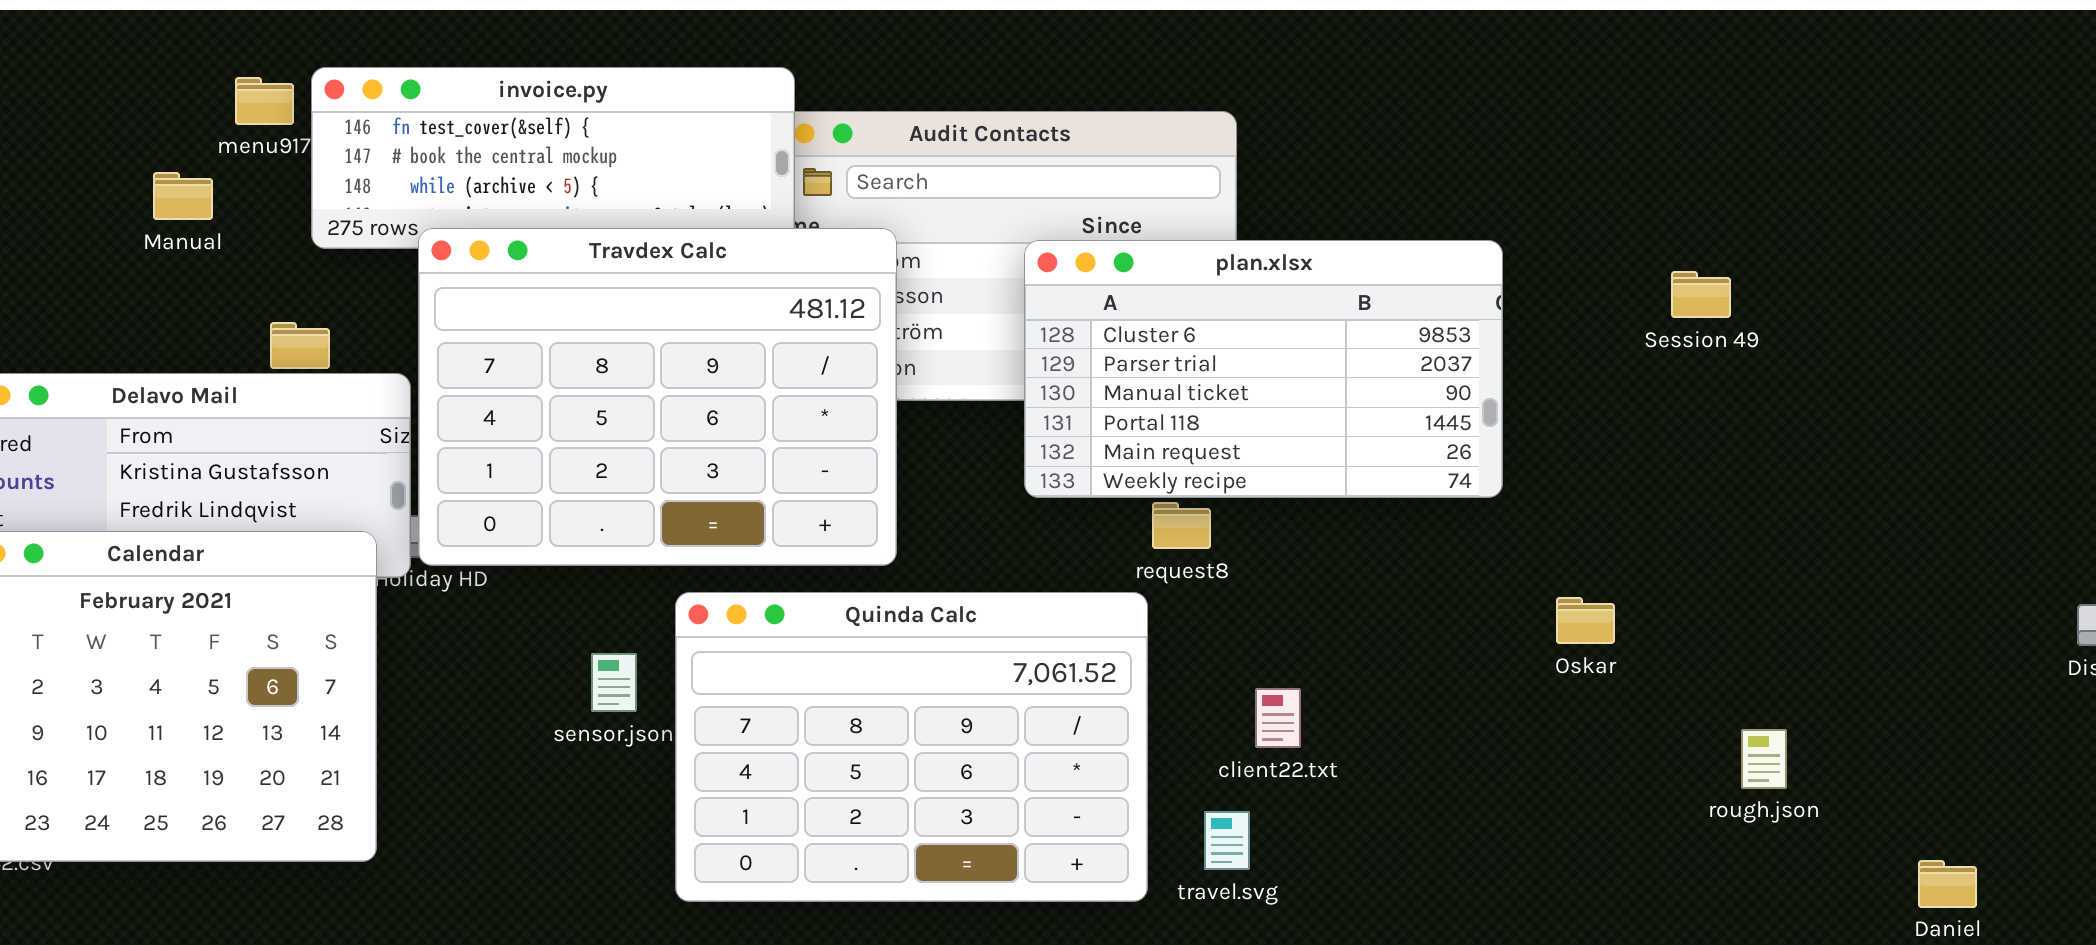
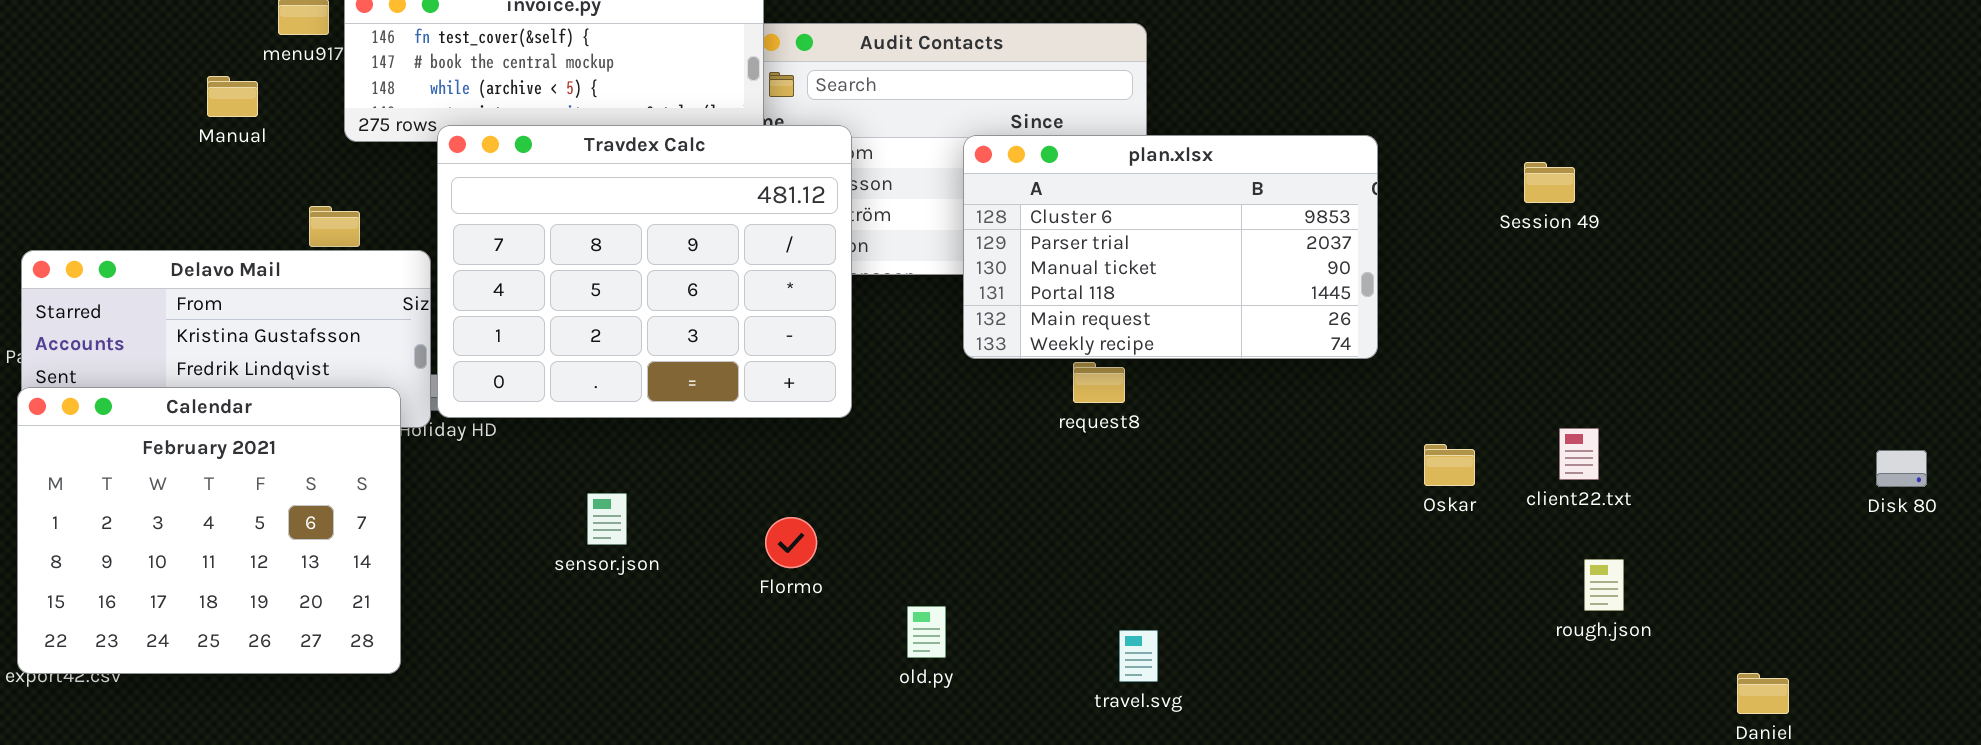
Quinda Calc: [675,592,1148,902] -> none, closed
client22.txt: [1255,688,1301,748] -> [1559,428,1599,480], moved

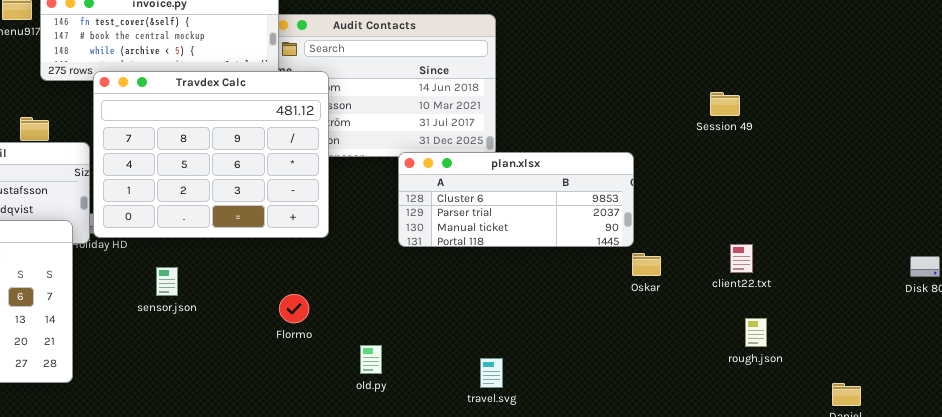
plan.xlsx: [963,135,1378,359] -> [398,152,634,247], moved, resized
Oskar: [1424,444,1475,486] -> [632,253,661,276], moved
sensor.json: [587,493,627,545] -> [156,267,178,296], moved

